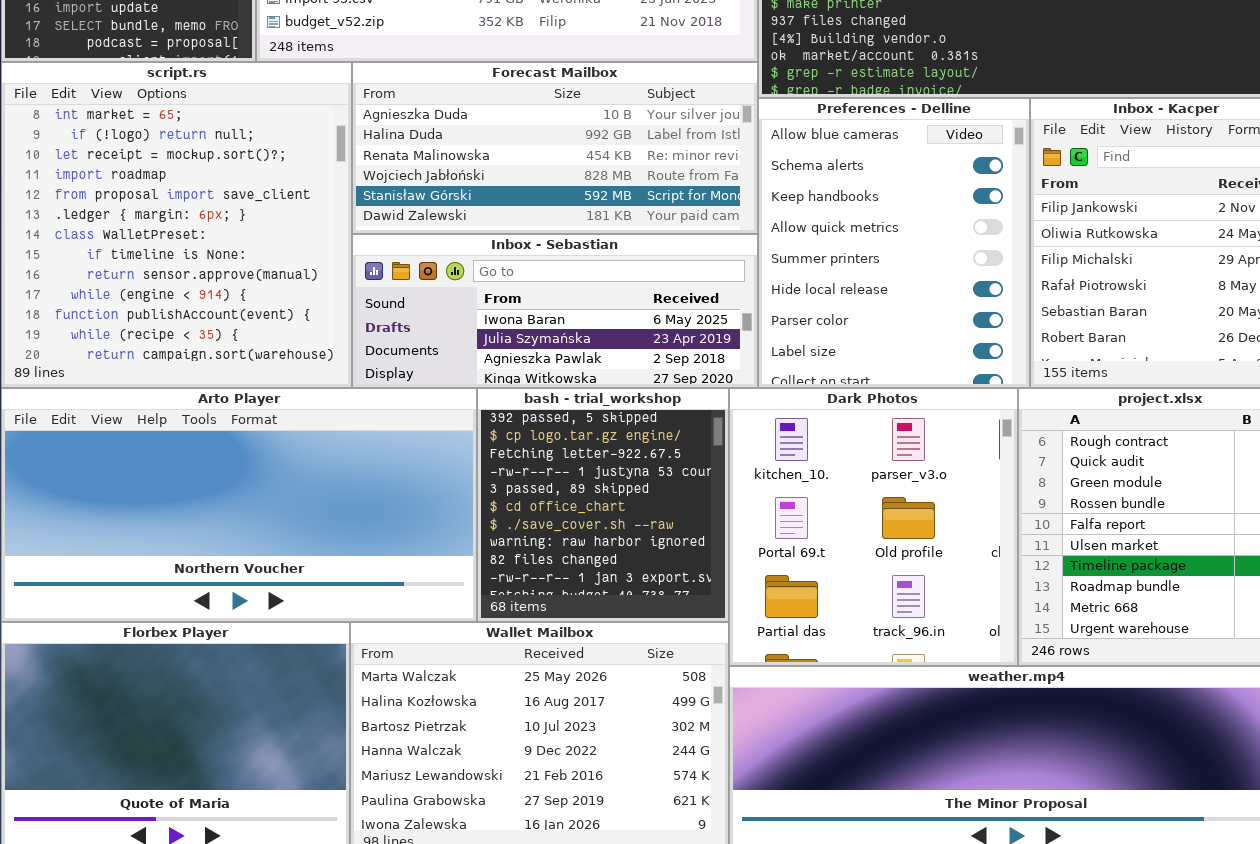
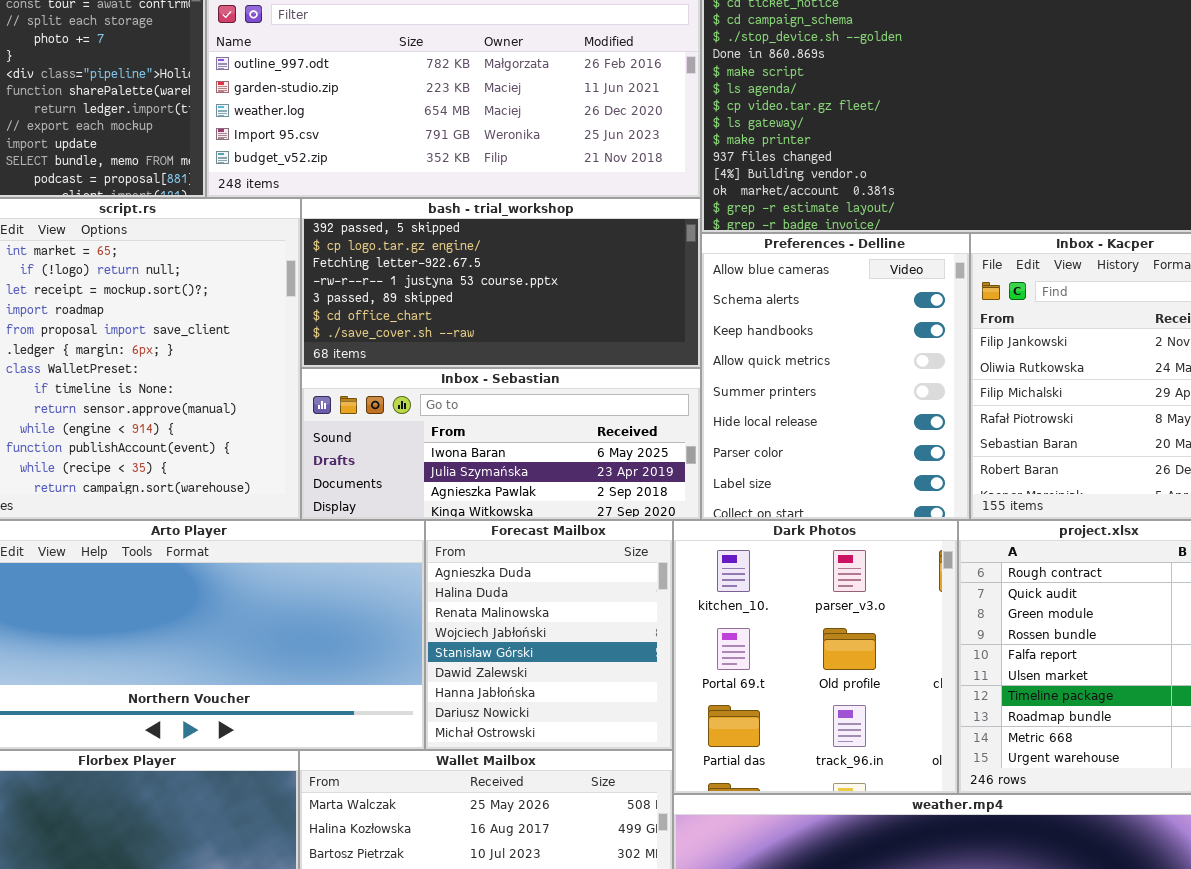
Forecast Mailbox: [352,62,758,234] -> [425,520,673,750], moved, resized
bash - trial_workshop: [477,388,729,622] -> [301,198,701,368], moved, resized

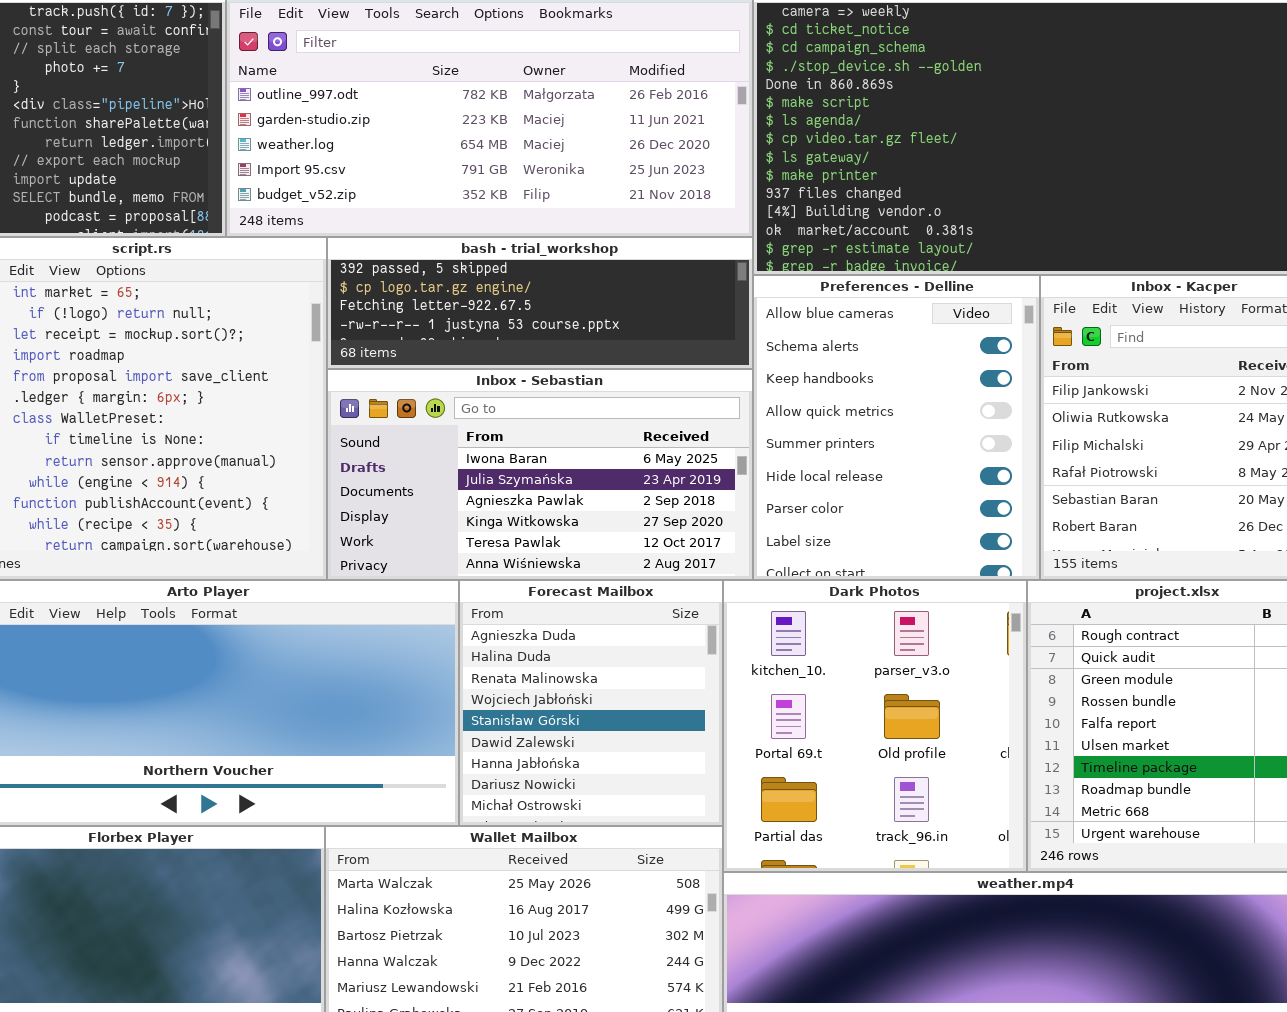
bash - trial_workshop: [301,198,701,368] -> [327,237,753,369], resized
Inbox - Sebastian: [301,368,701,520] -> [327,369,753,580], resized

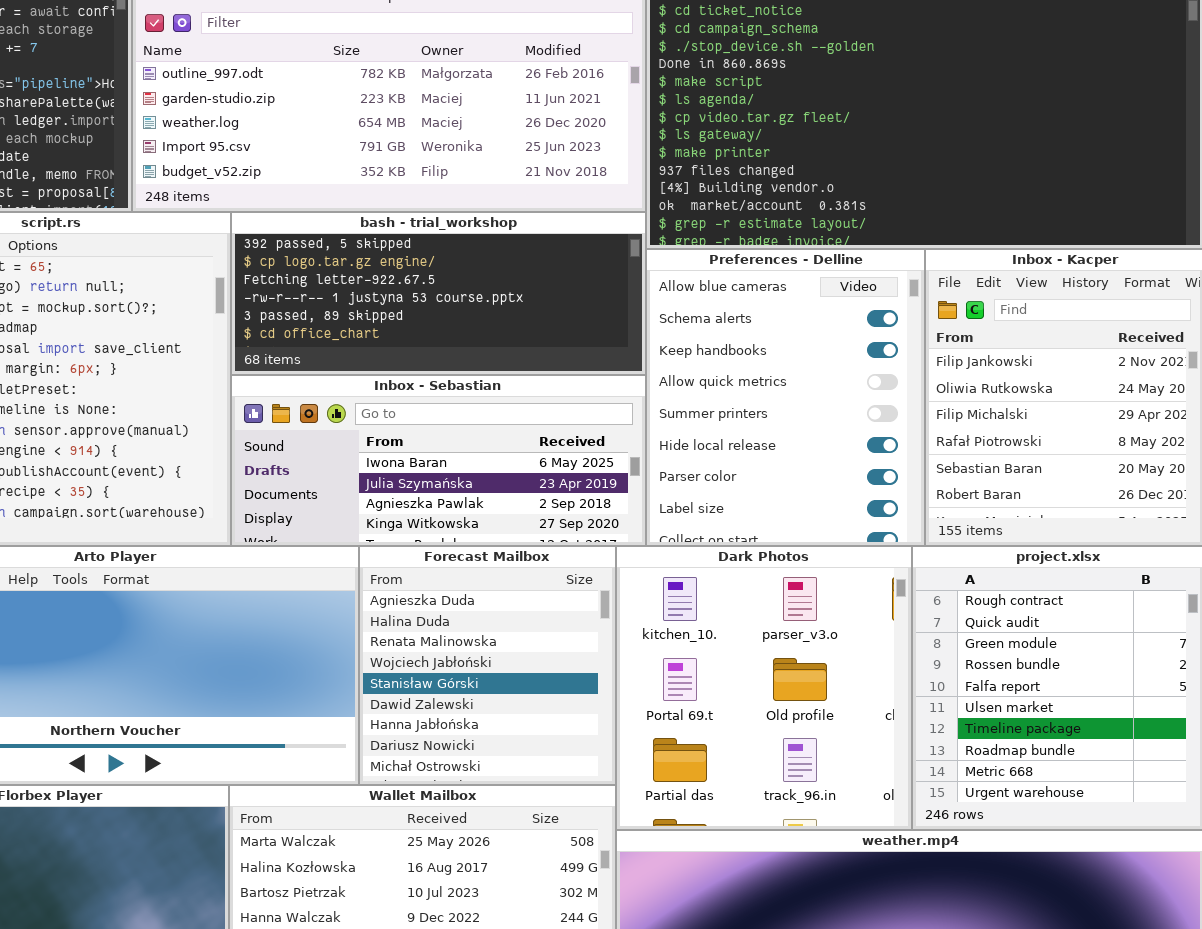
bash - trial_workshop: [327,237,753,369] -> [231,212,646,375], resized
Inbox - Sebastian: [327,369,753,580] -> [231,375,646,546], resized

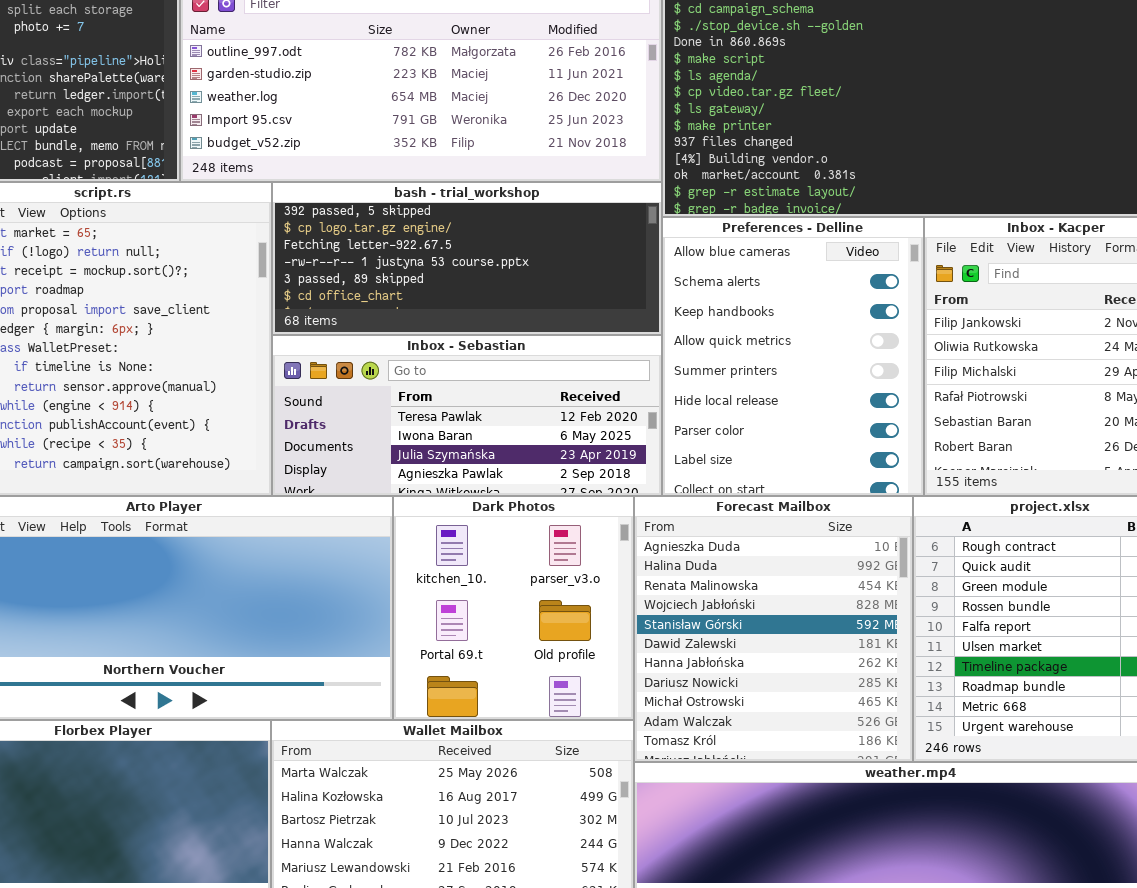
Inbox - Sebastian: [231,375,646,546] -> [272,335,662,496], scrolled up 1 row
Forecast Mailbox: [359,546,616,785] -> [634,496,913,762], moved, resized
Dark Photos: [616,546,912,830] -> [393,496,634,720], moved, resized

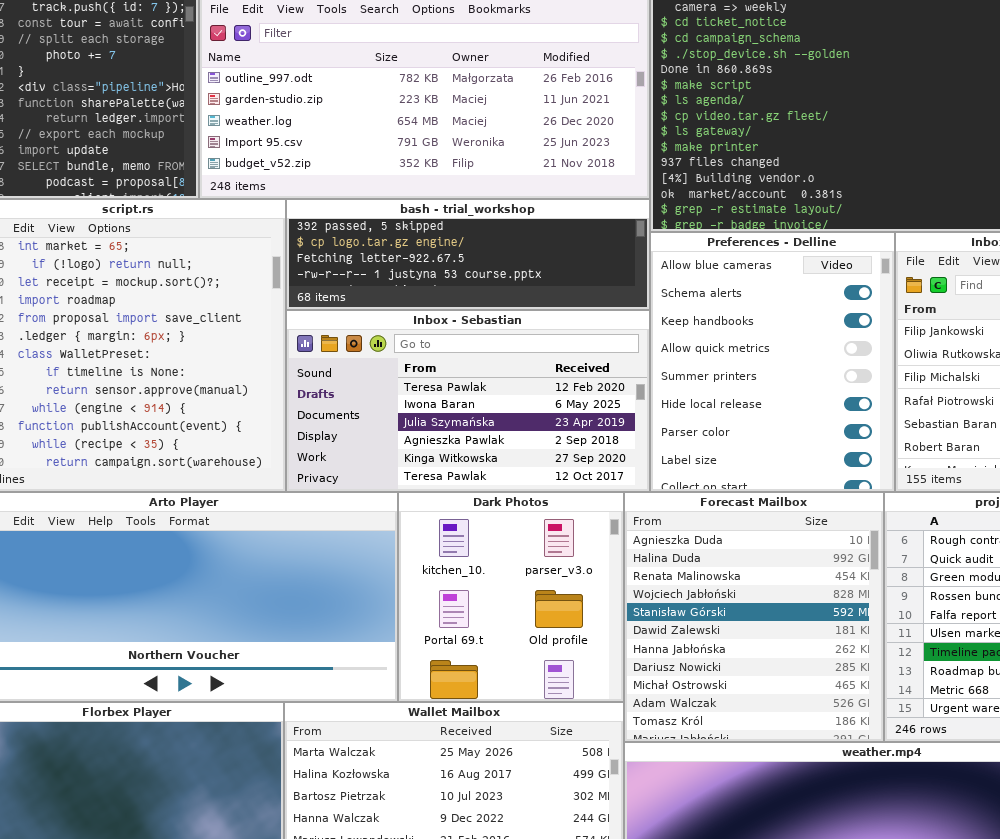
bash - trial_workshop: [272,182,662,335] -> [286,199,650,310], resized
Inbox - Sebastian: [272,335,662,496] -> [286,310,650,492], resized

